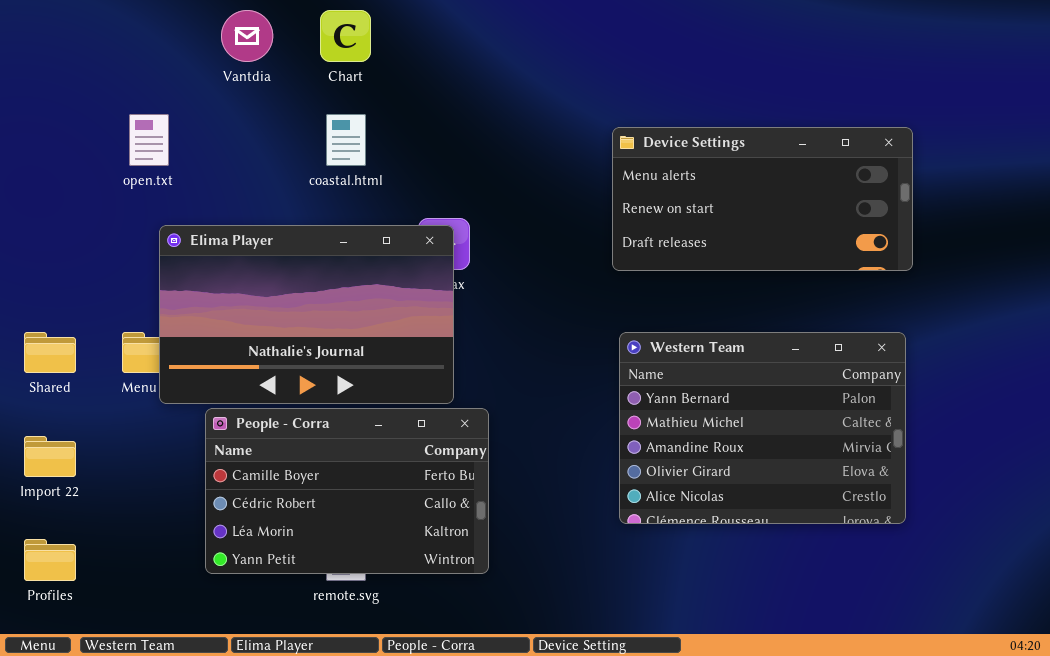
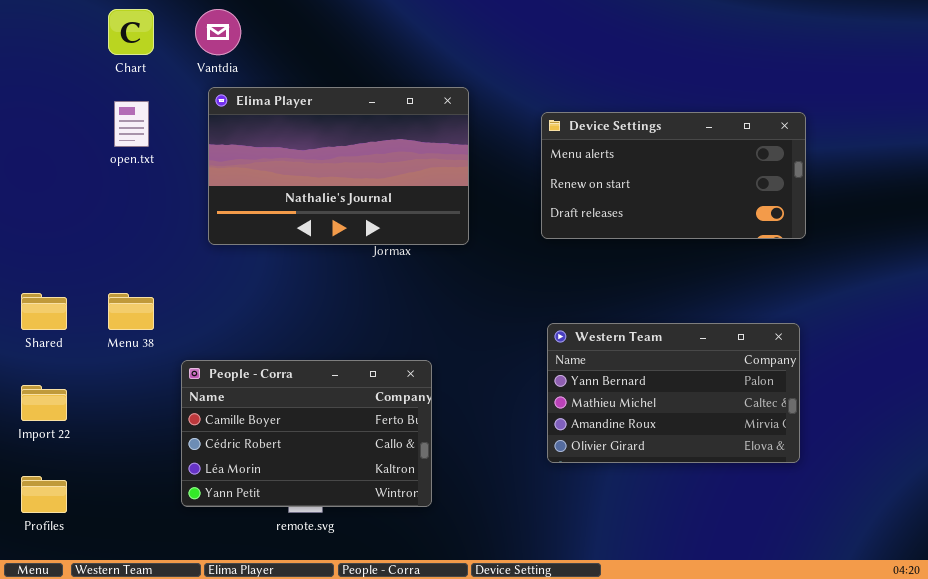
Chart: [320,10,371,62] -> [108,9,154,55], moved
Elima Player: [159,225,454,404] -> [208,87,469,245], moved
Western Team: [619,332,906,524] -> [547,323,800,463], resized

